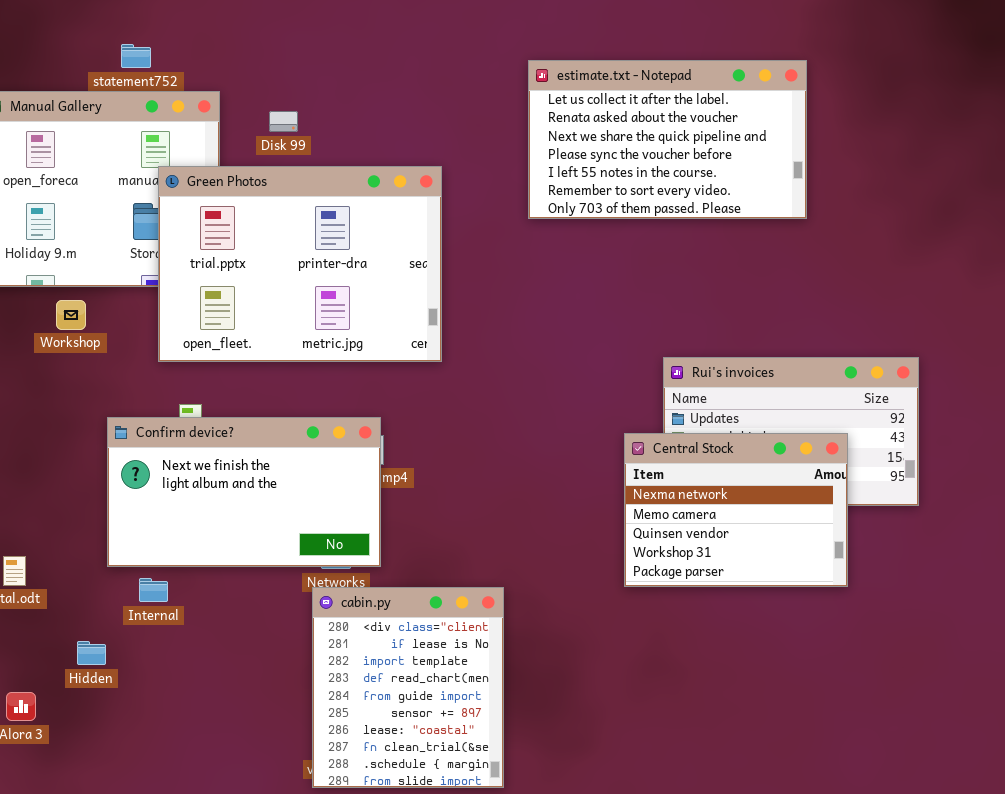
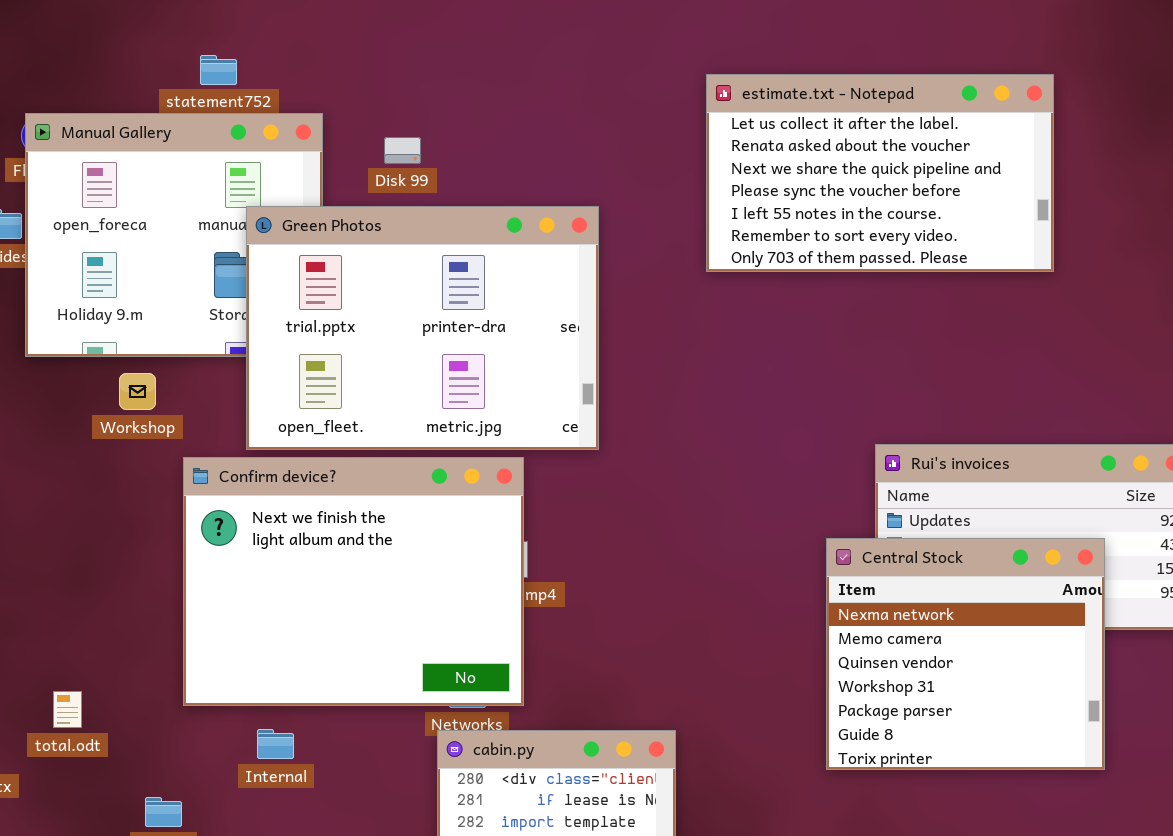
Confirm device?: [107,417,381,567] -> [183,457,524,706], resized
Central Stock: [624,433,848,587] -> [826,538,1105,770], resized
Internal: [139,578,168,602] -> [257,729,294,759], moved

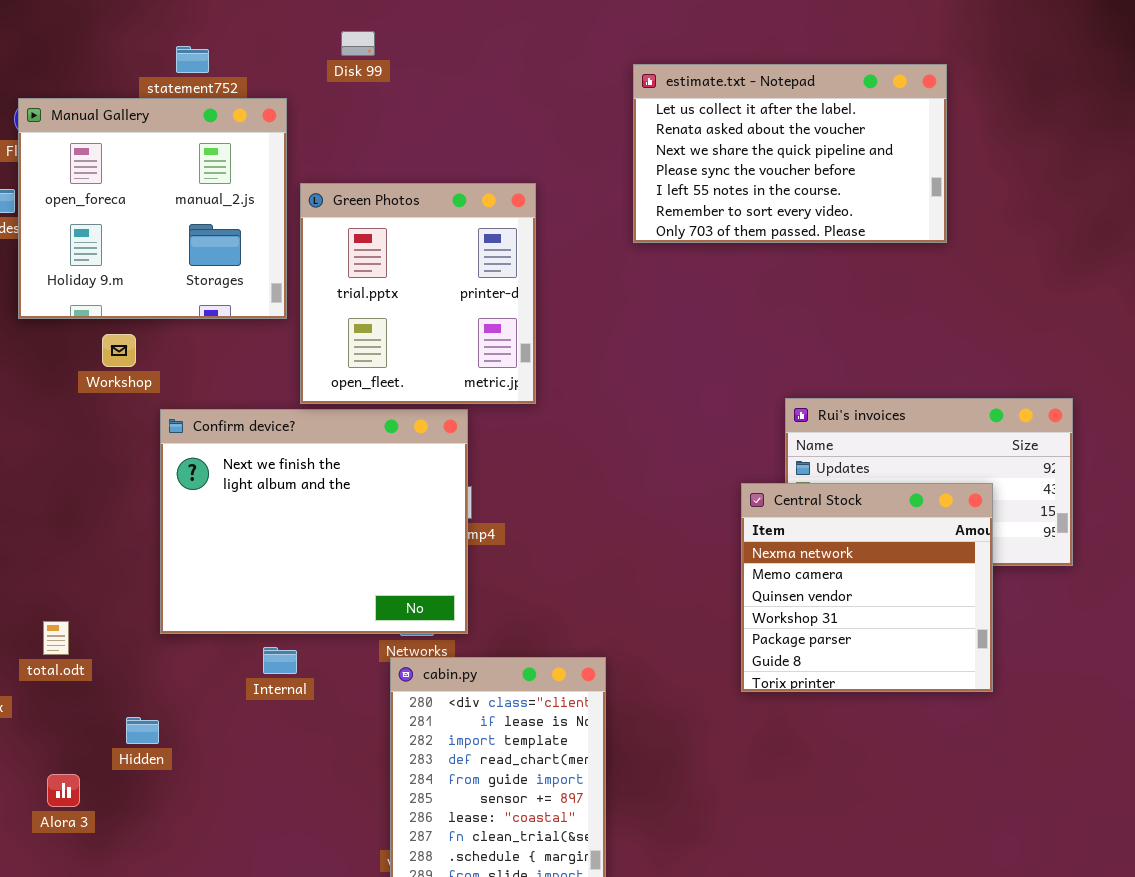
Disk 99: [384,137,421,164] -> [341,31,375,56], moved
Green Photos: [246,206,599,450] -> [300,183,536,404], resized
Internal: [257,729,294,759] -> [263,647,297,674], moved

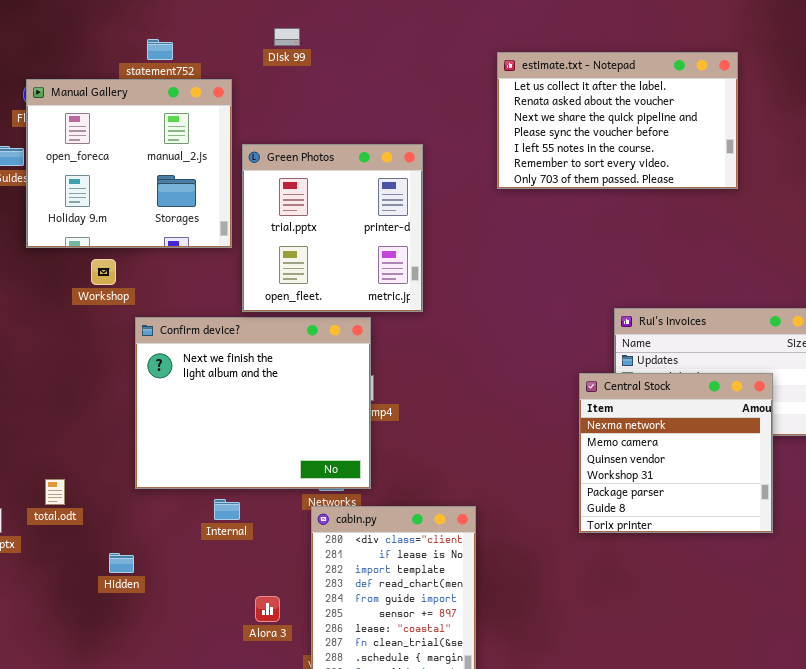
Alora 3: [47,774,80,807] -> [255,596,280,622], moved

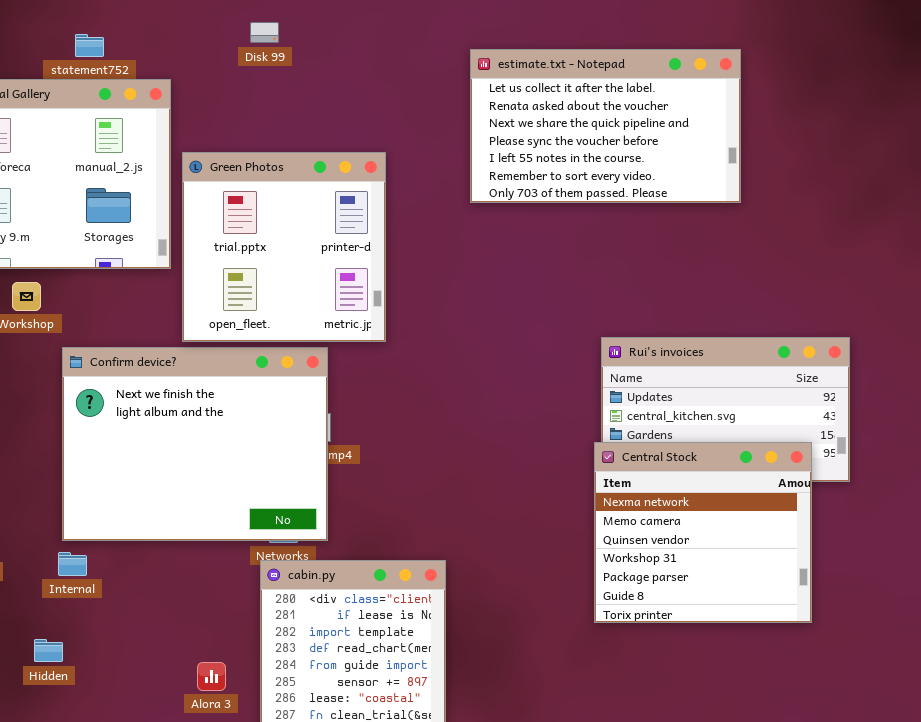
Disk 99: [274,28,300,46] -> [250,22,279,43], moved
Central Stock: [579,373,773,533] -> [594,442,812,623], moved
Internal: [214,499,240,520] -> [58,552,87,576], moved
Hidden: [109,553,134,573] -> [34,639,63,662], moved

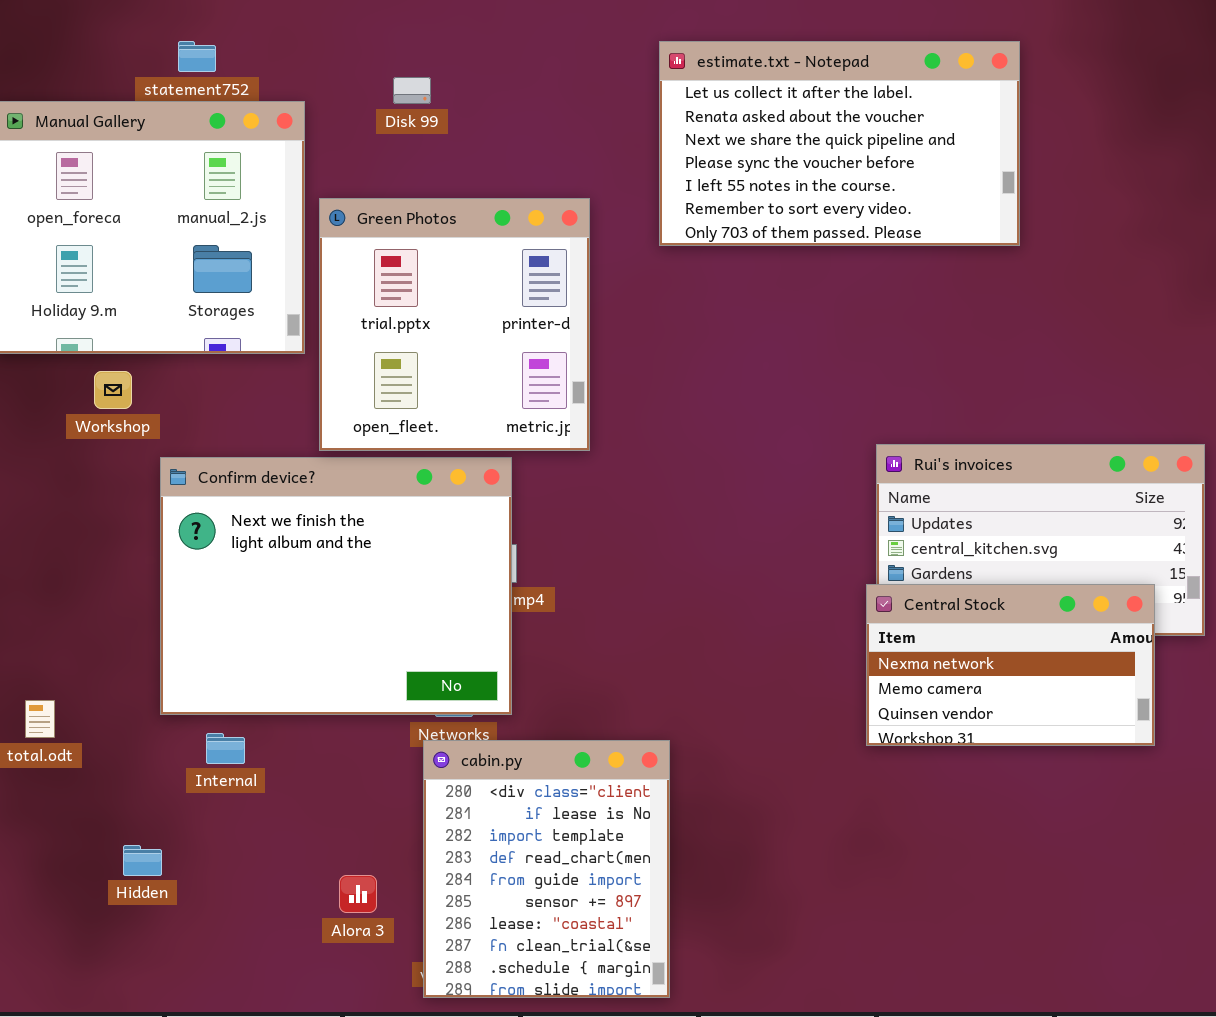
Disk 99: [250,22,279,43] -> [393,77,431,104], moved
estimate.txt - Notepad: [470,49,741,203] -> [659,41,1020,246], moved
Central Stock: [594,442,812,623] -> [866,584,1155,746], resized
Internal: [58,552,87,576] -> [206,733,245,764], moved

